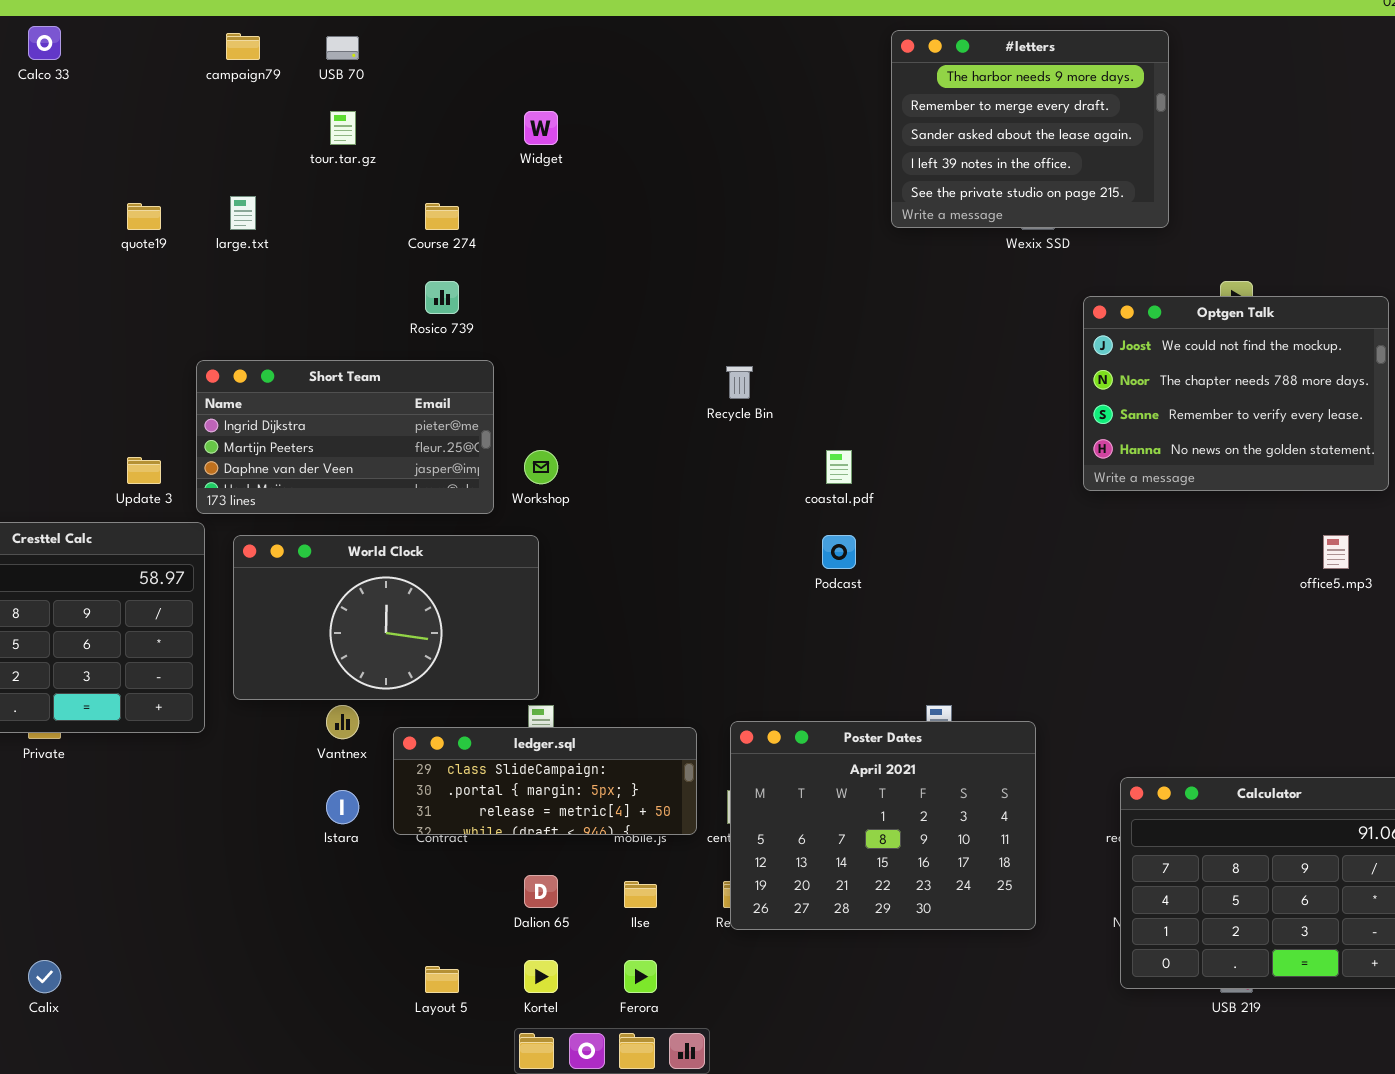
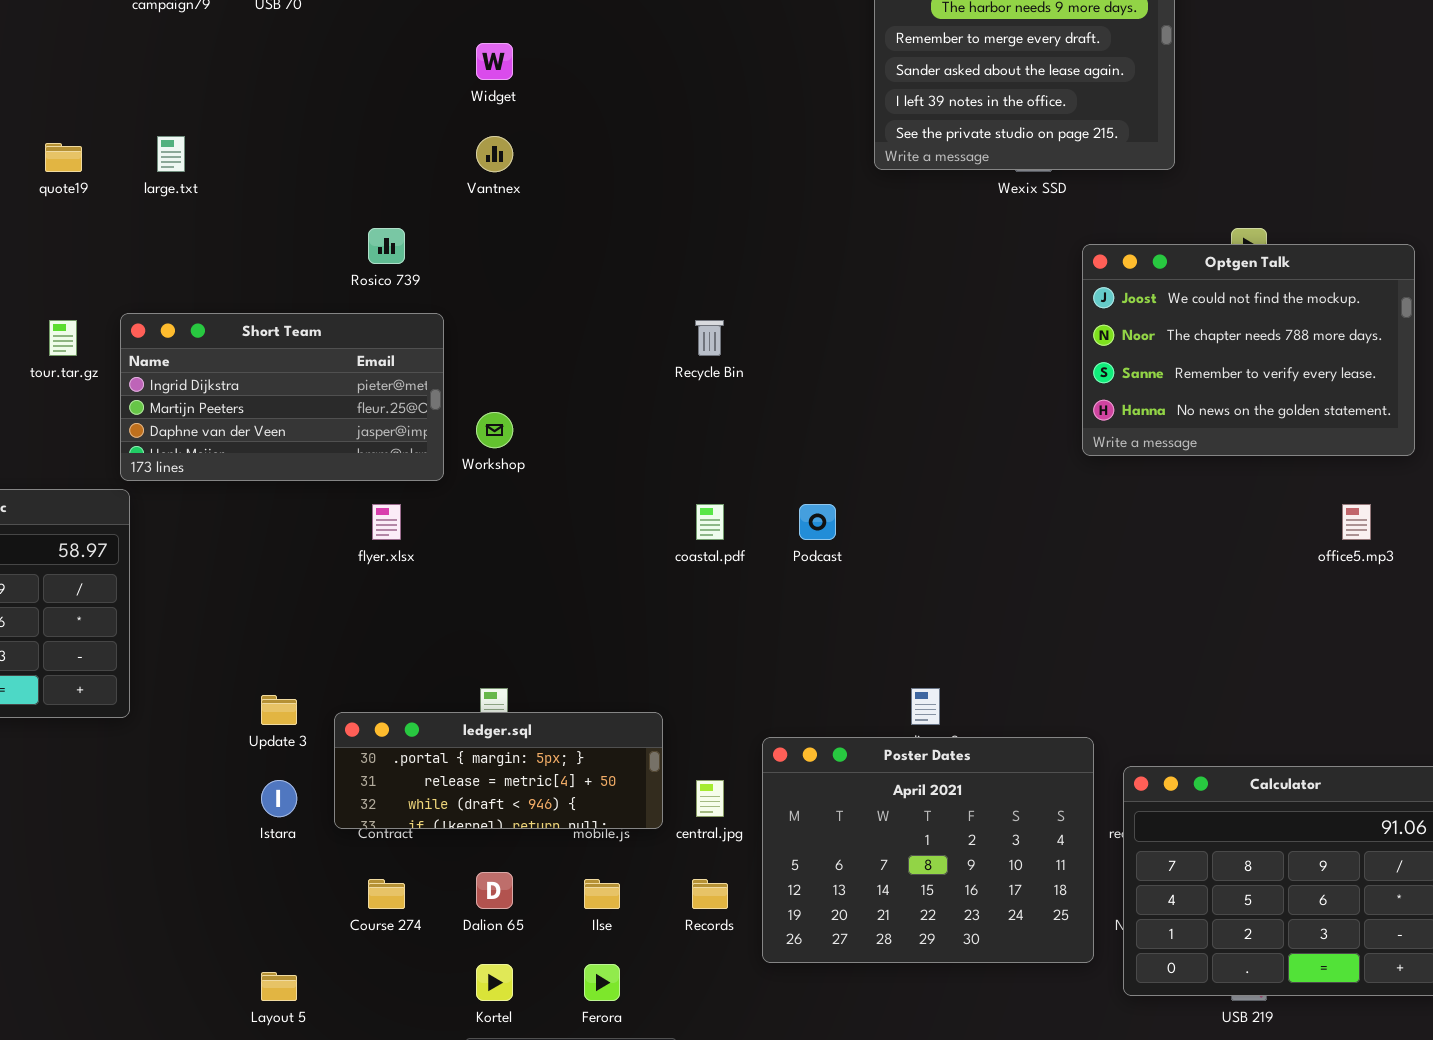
tour.tar.gz: [330,111,356,145] -> [49,320,77,356], moved
Course 274: [425,203,459,230] -> [368,879,405,909], moved
coastal.pdf: [826,450,852,484] -> [696,504,724,540], moved
Update 3: [127,457,161,484] -> [261,695,297,725], moved
World Clock: [233,535,539,700] -> none, closed
Vantnex: [326,705,359,739] -> [476,136,513,172], moved
Poster Dates: [730,721,1036,930] -> [762,737,1094,963], moved
ledger.sql: [393,727,697,835] -> [334,712,663,829], scrolled down 1 row
Layout 5: [425,966,459,993] -> [261,972,297,1001], moved

